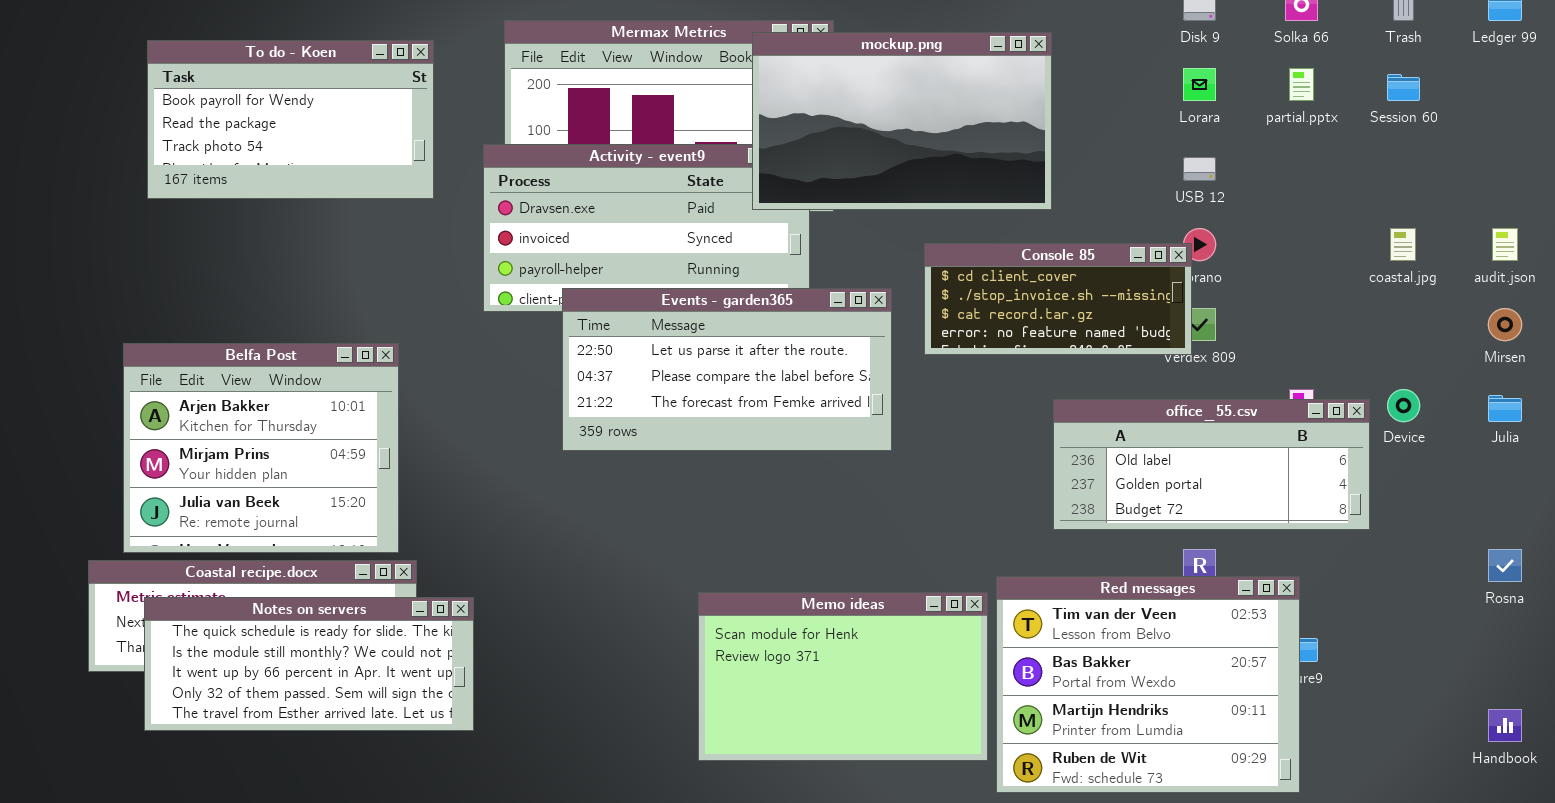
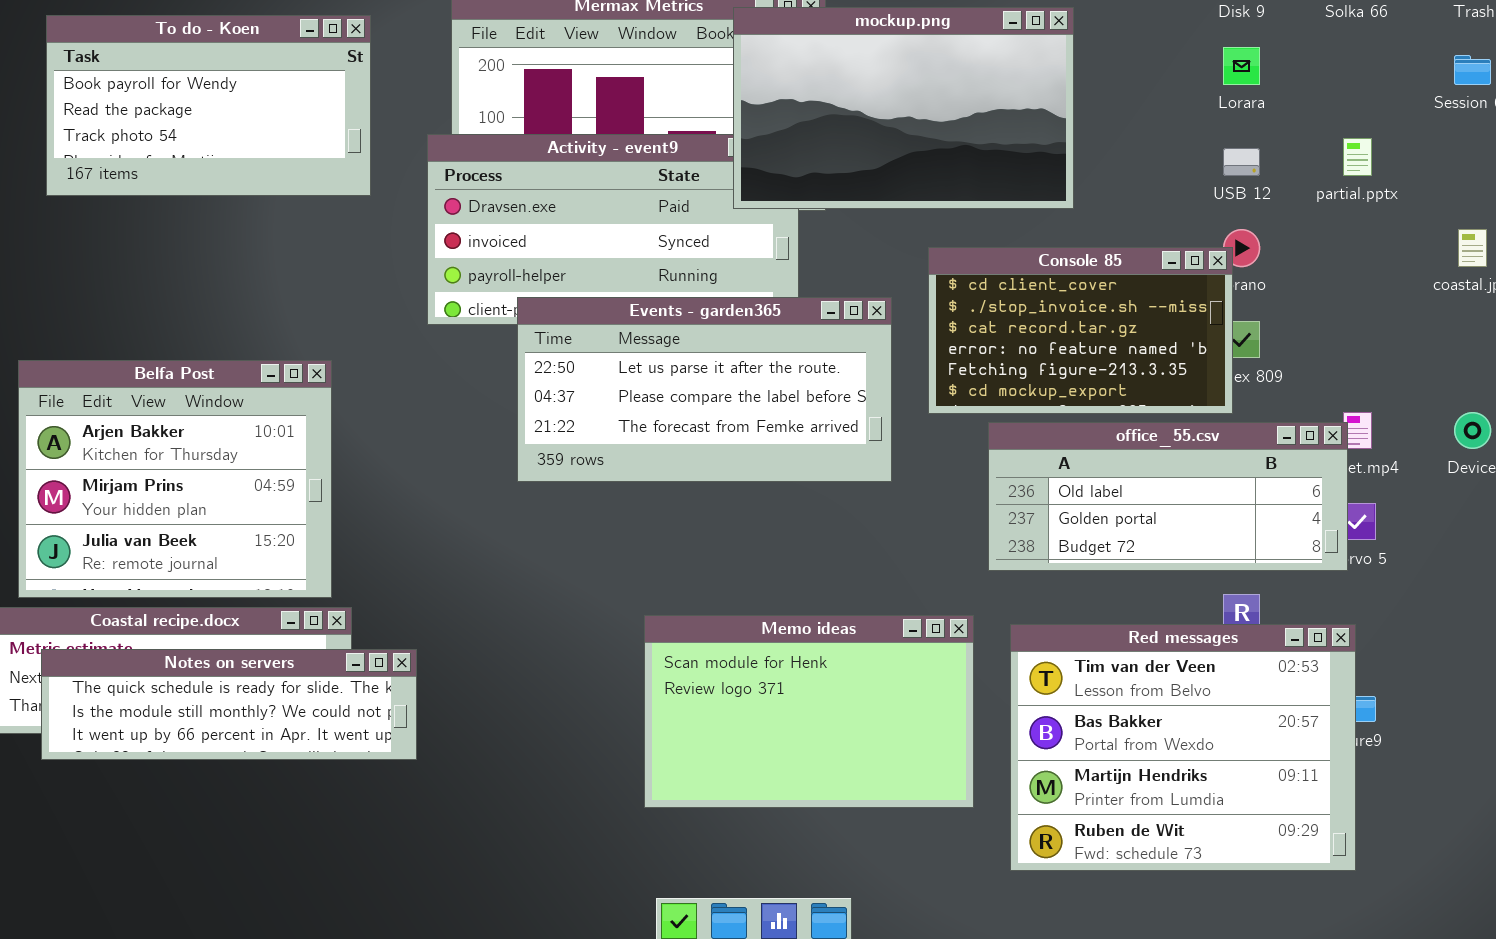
partial.pptx: [1289,68,1314,101] -> [1343,138,1372,176], moved
Console 85: [924,243,1192,355] -> [928,247,1233,414], resized
office_55.csv: [1053,399,1370,530] -> [988,422,1348,571], moved
Memo ideas: [698,592,988,761] -> [644,615,974,808], moved
Notes on servers: [144,597,474,731] -> [41,649,417,760], resized

